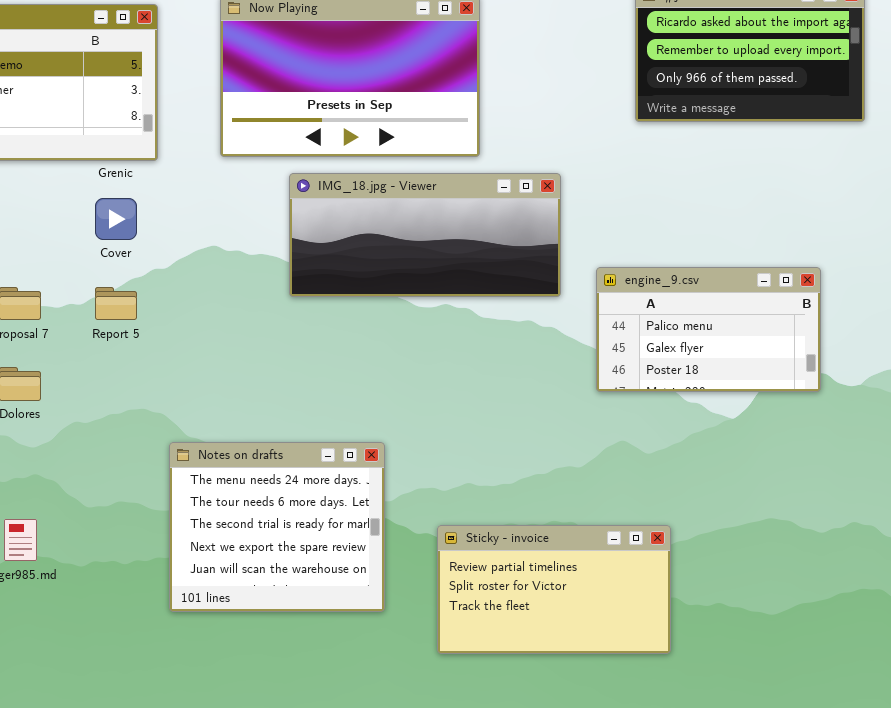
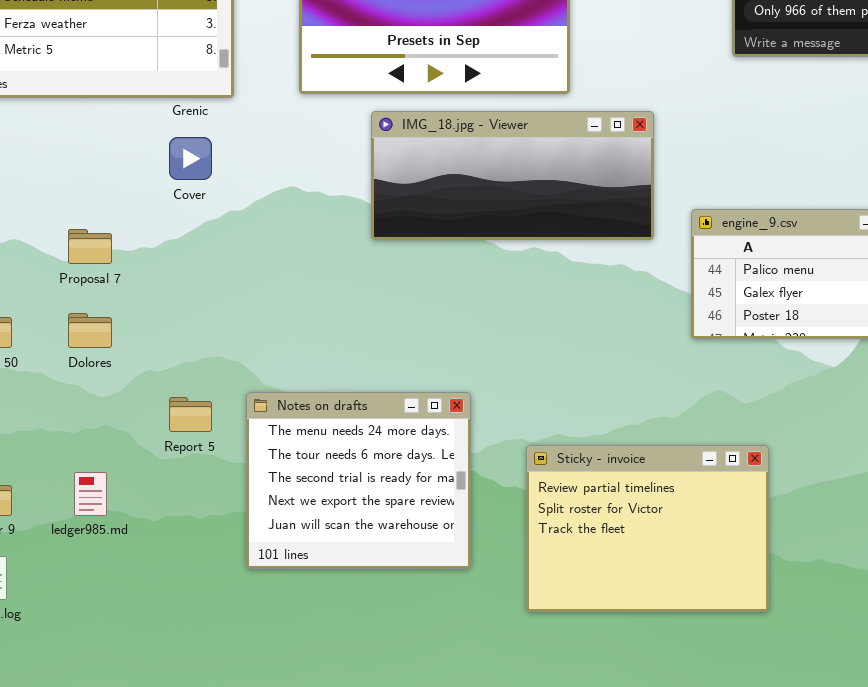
Report 5: [95,287,137,320] -> [169,397,212,432], moved
Sticky - invoice: [437,525,671,654] -> [526,445,769,612], resized

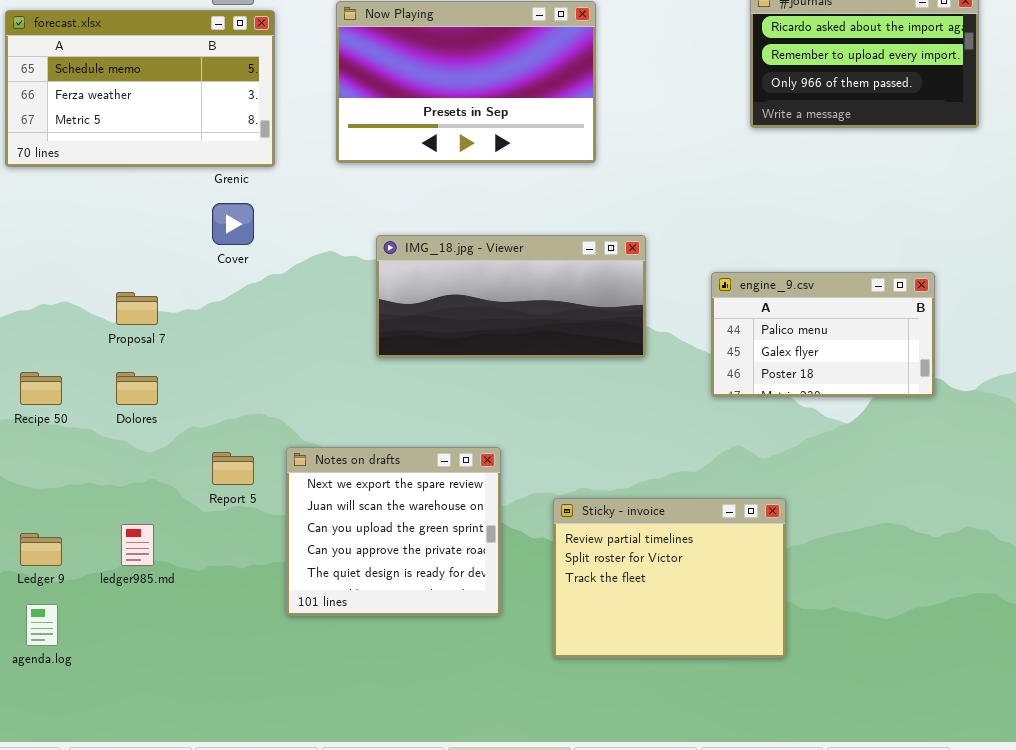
IMG_18.jpg - Viewer: [371,111,654,240] -> [376,235,646,358], moved
Notes on drafts: [246,392,471,569] -> [286,447,501,616], scrolled down 3 rows

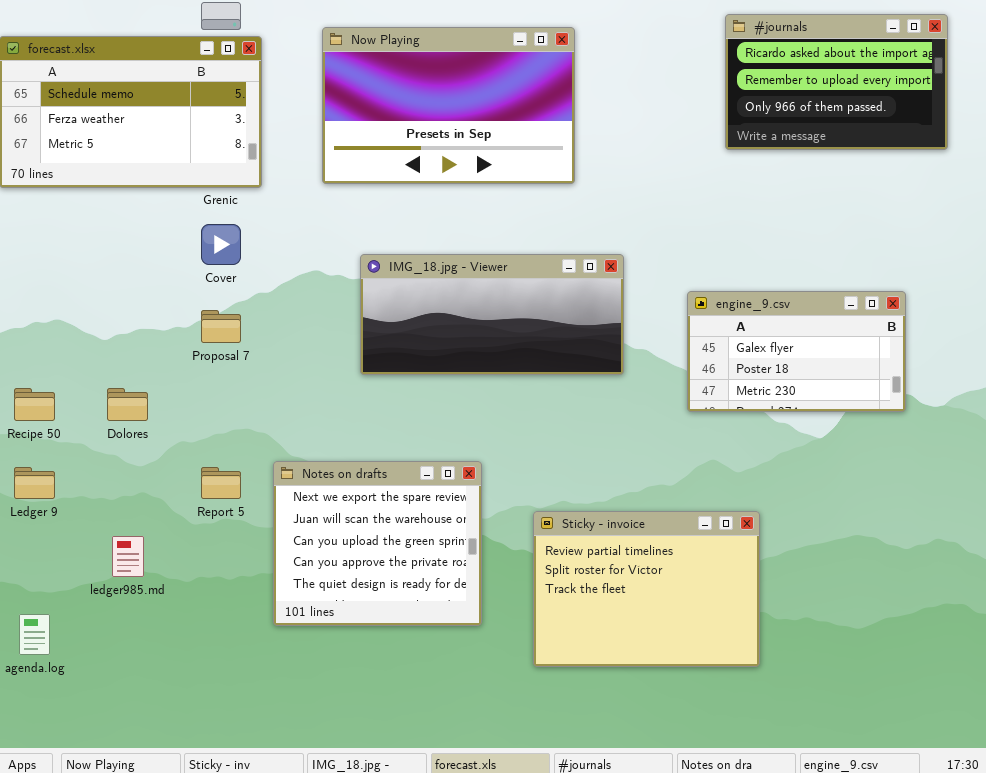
engine_9.csv: [711,272,935,397] -> [687,291,906,412], scrolled down 1 row
Proposal 7: [116,292,158,325] -> [201,310,241,343], moved
Ledger 9: [20,533,62,566] -> [14,467,55,499], moved

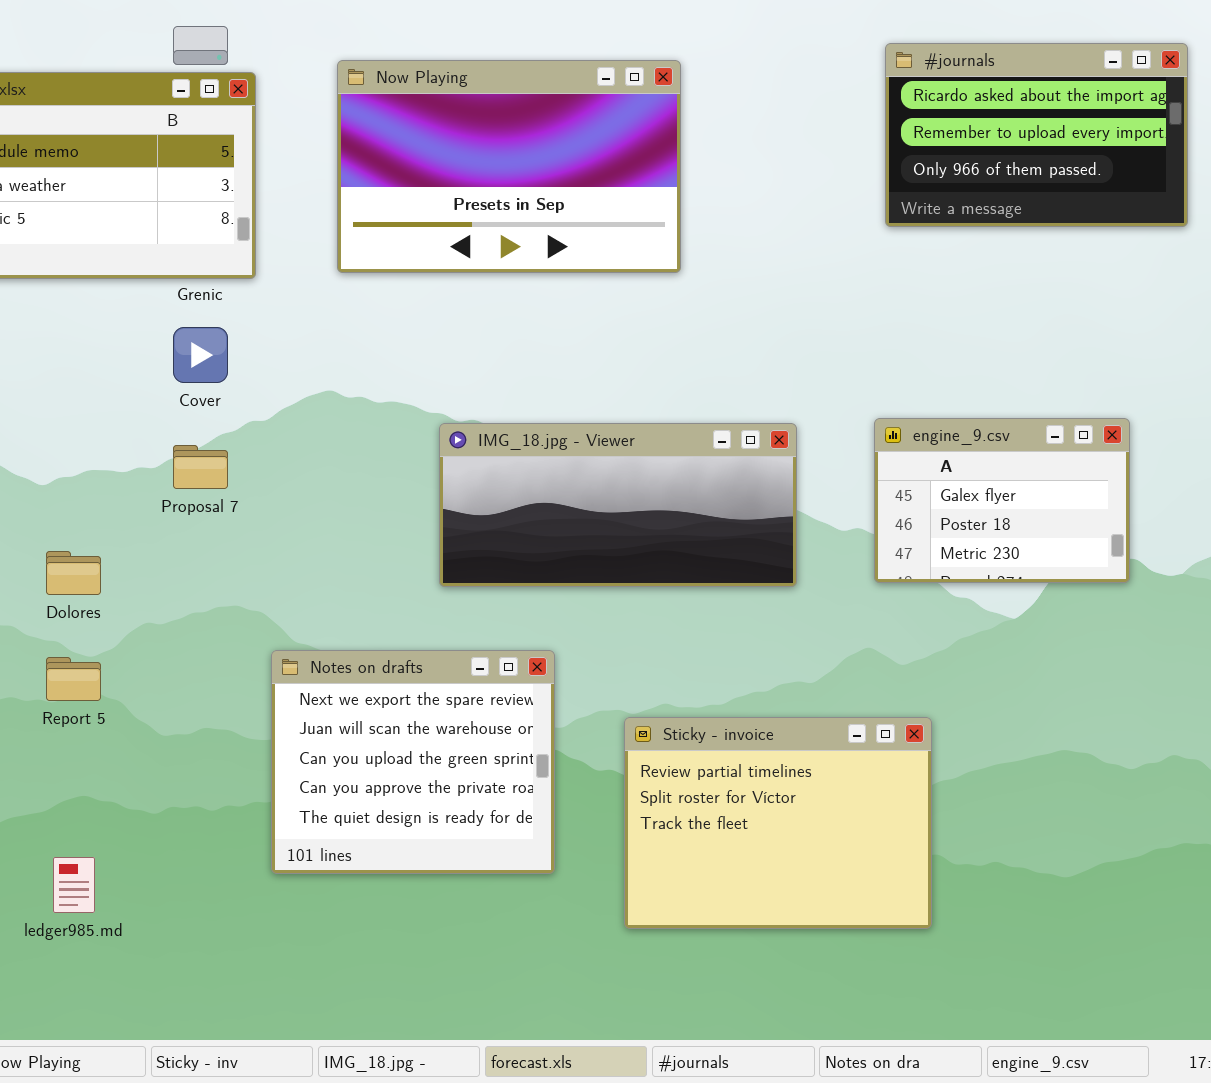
IMG_18.jpg - Viewer: [360,254,624,375] -> [439,423,797,587], moved
engine_9.csv: [687,291,906,412] -> [874,418,1130,583], resized
Report 5: [201,467,241,499] -> [46,657,101,701], moved
ledger985.md: [112,536,144,577] -> [53,857,95,913], moved

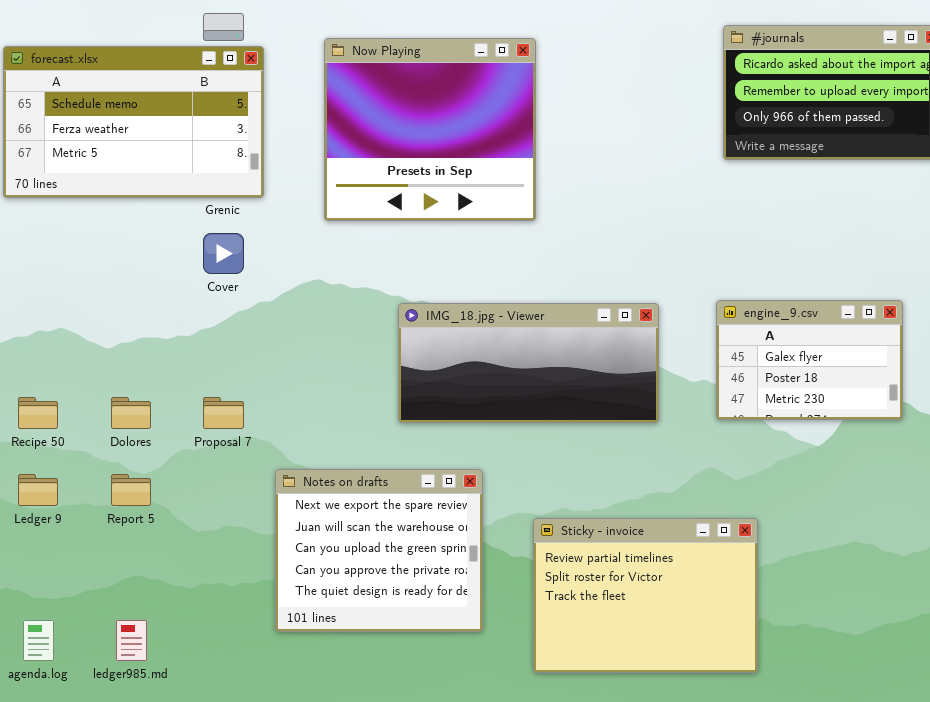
Now Playing: [337,60,681,273] -> [324,38,536,221], resized
Proposal 7: [173,445,228,489] -> [203,397,244,429], moved

